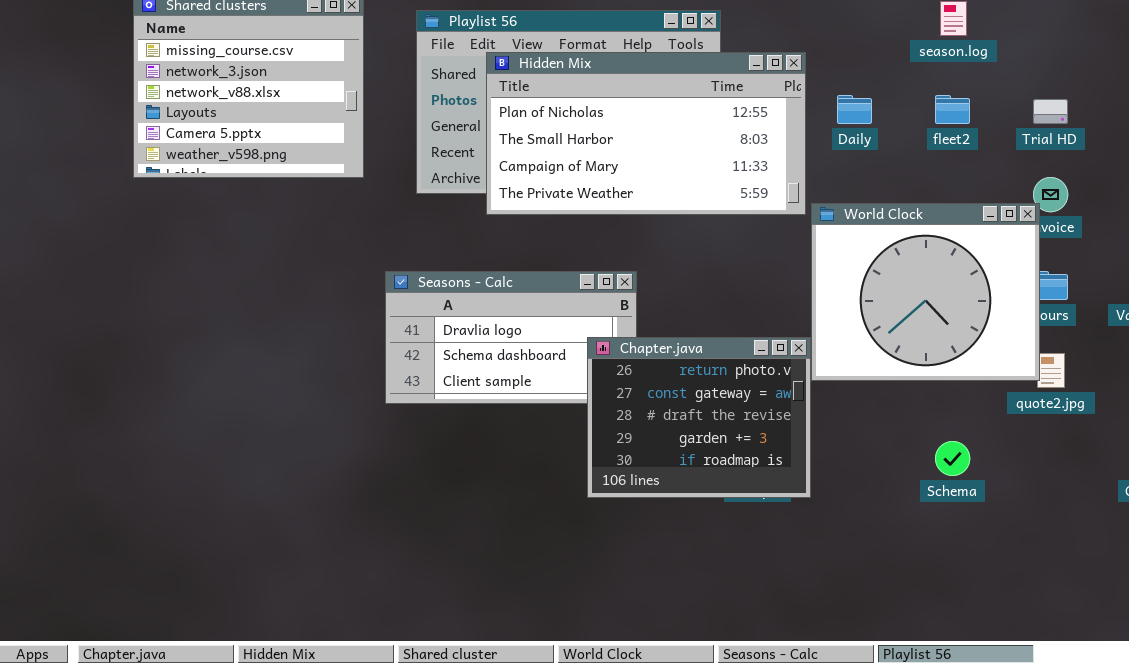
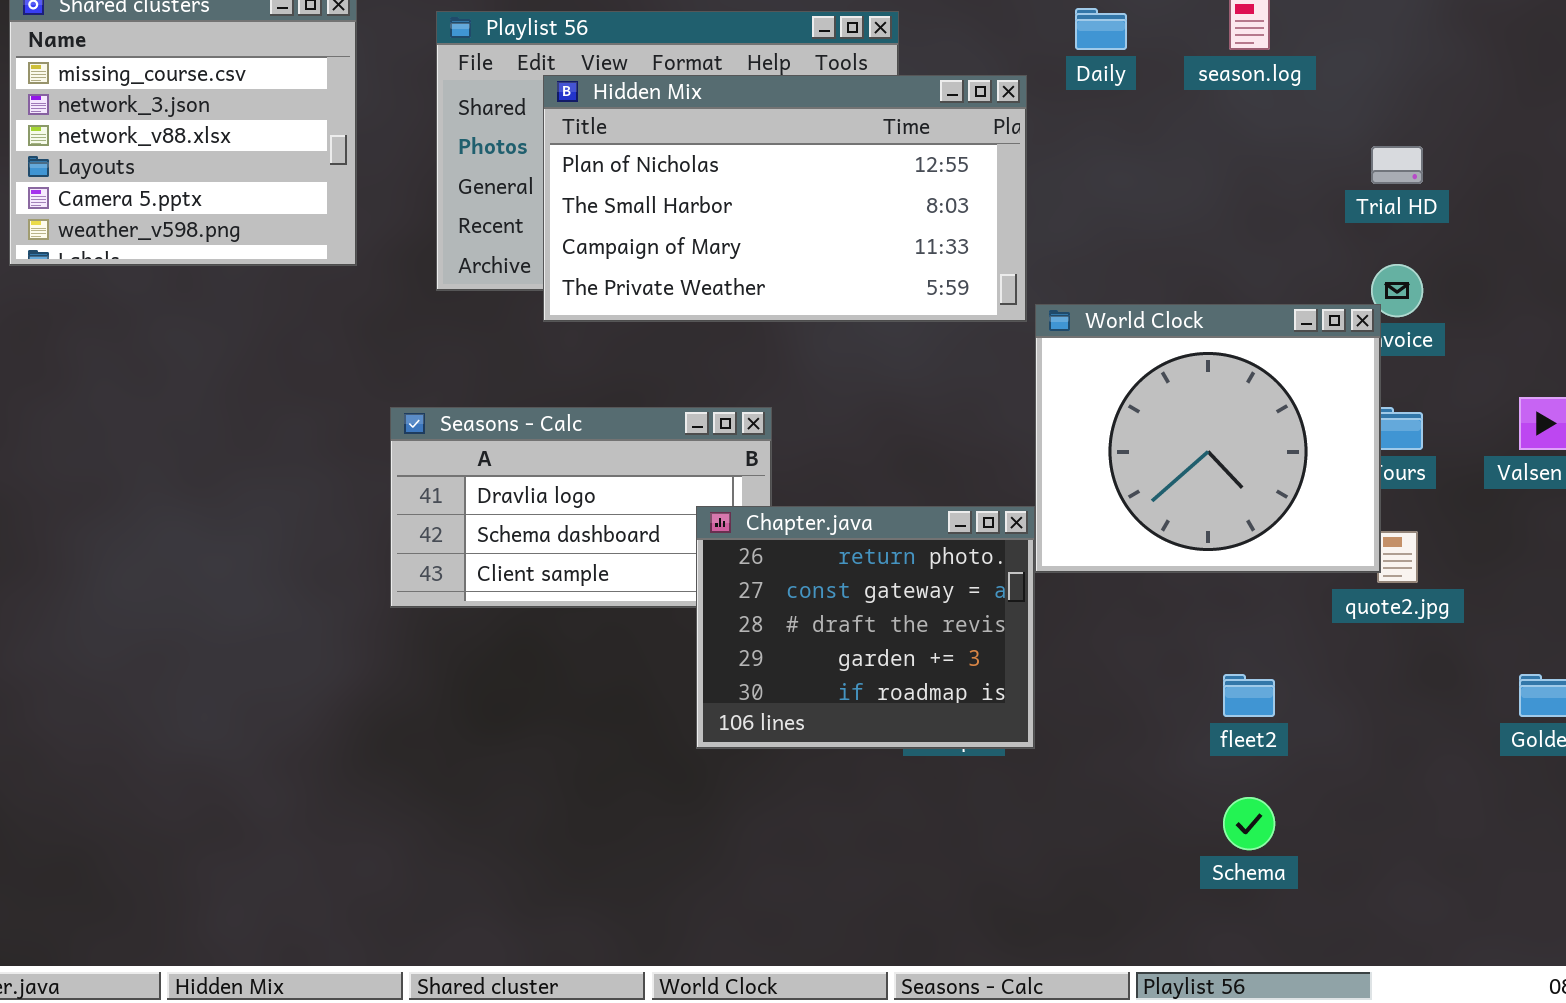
Daily: [837,95,872,124] -> [1075,8,1127,50], moved
fleet2: [935,95,970,124] -> [1223,674,1275,717], moved
Schema: [935,441,970,476] -> [1223,797,1275,850], moved

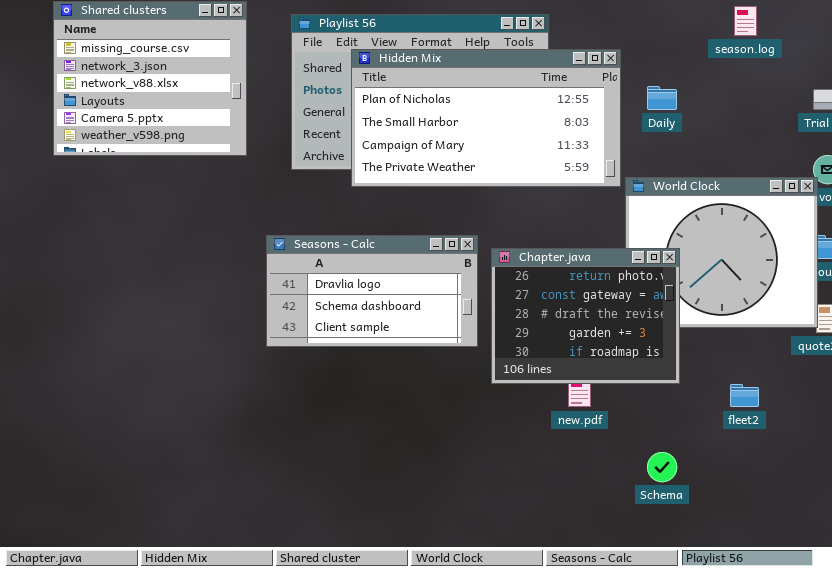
Daily: [1075,8,1127,50] -> [647,86,677,110], moved
Chapter.java: [696,506,1035,749] -> [491,248,680,384], moved
Schema: [1223,797,1275,850] -> [647,452,677,482], moved

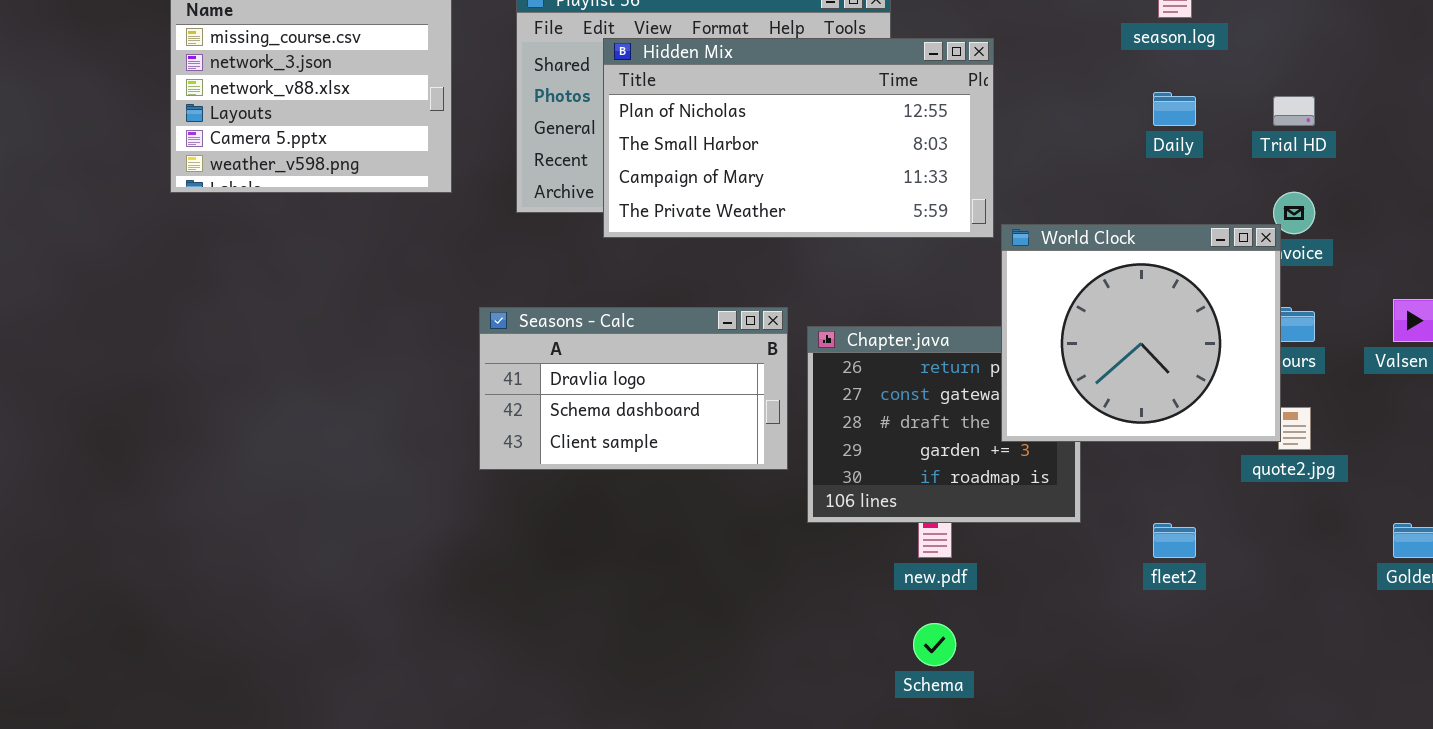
Daily: [647,86,677,110] -> [1153,92,1196,126], moved
World Clock: [625,177,818,328] -> [1001,224,1281,442], raised
Schema: [647,452,677,482] -> [913,623,956,666], moved

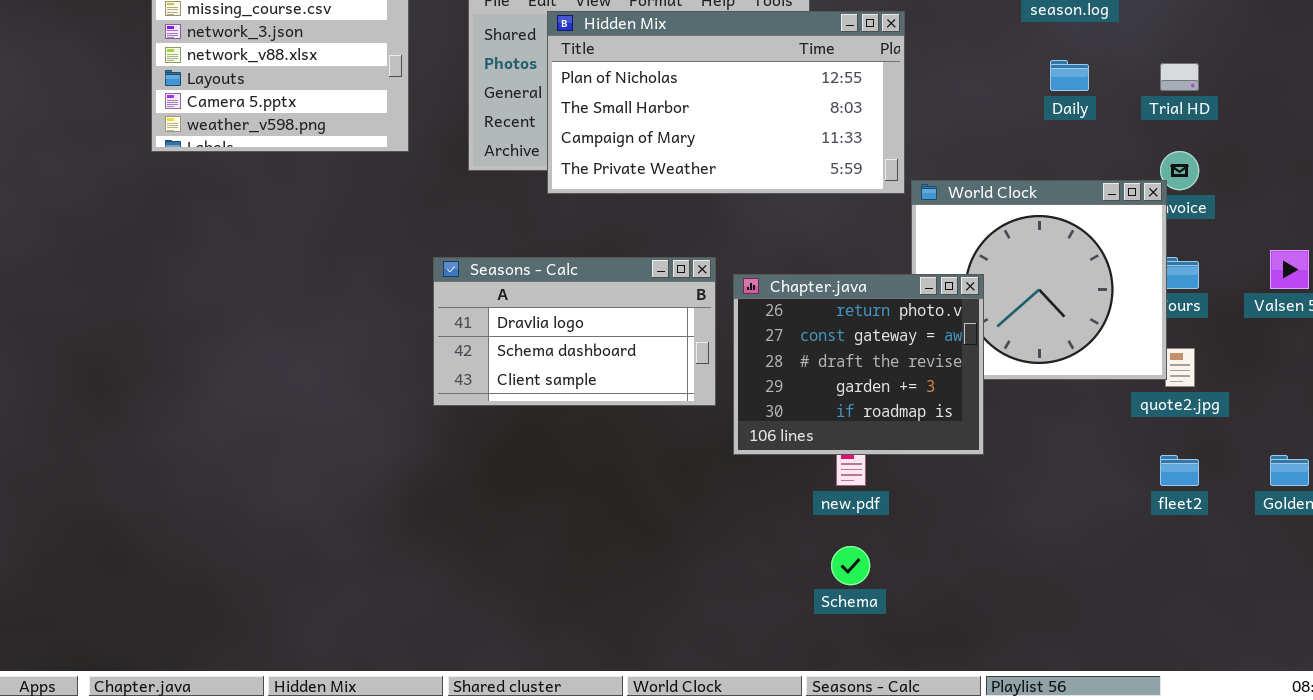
Chapter.java: [807,326,1081,523] -> [733,274,984,455], raised
fleet2: [1153,523,1196,558] -> [1160,455,1199,486], moved

